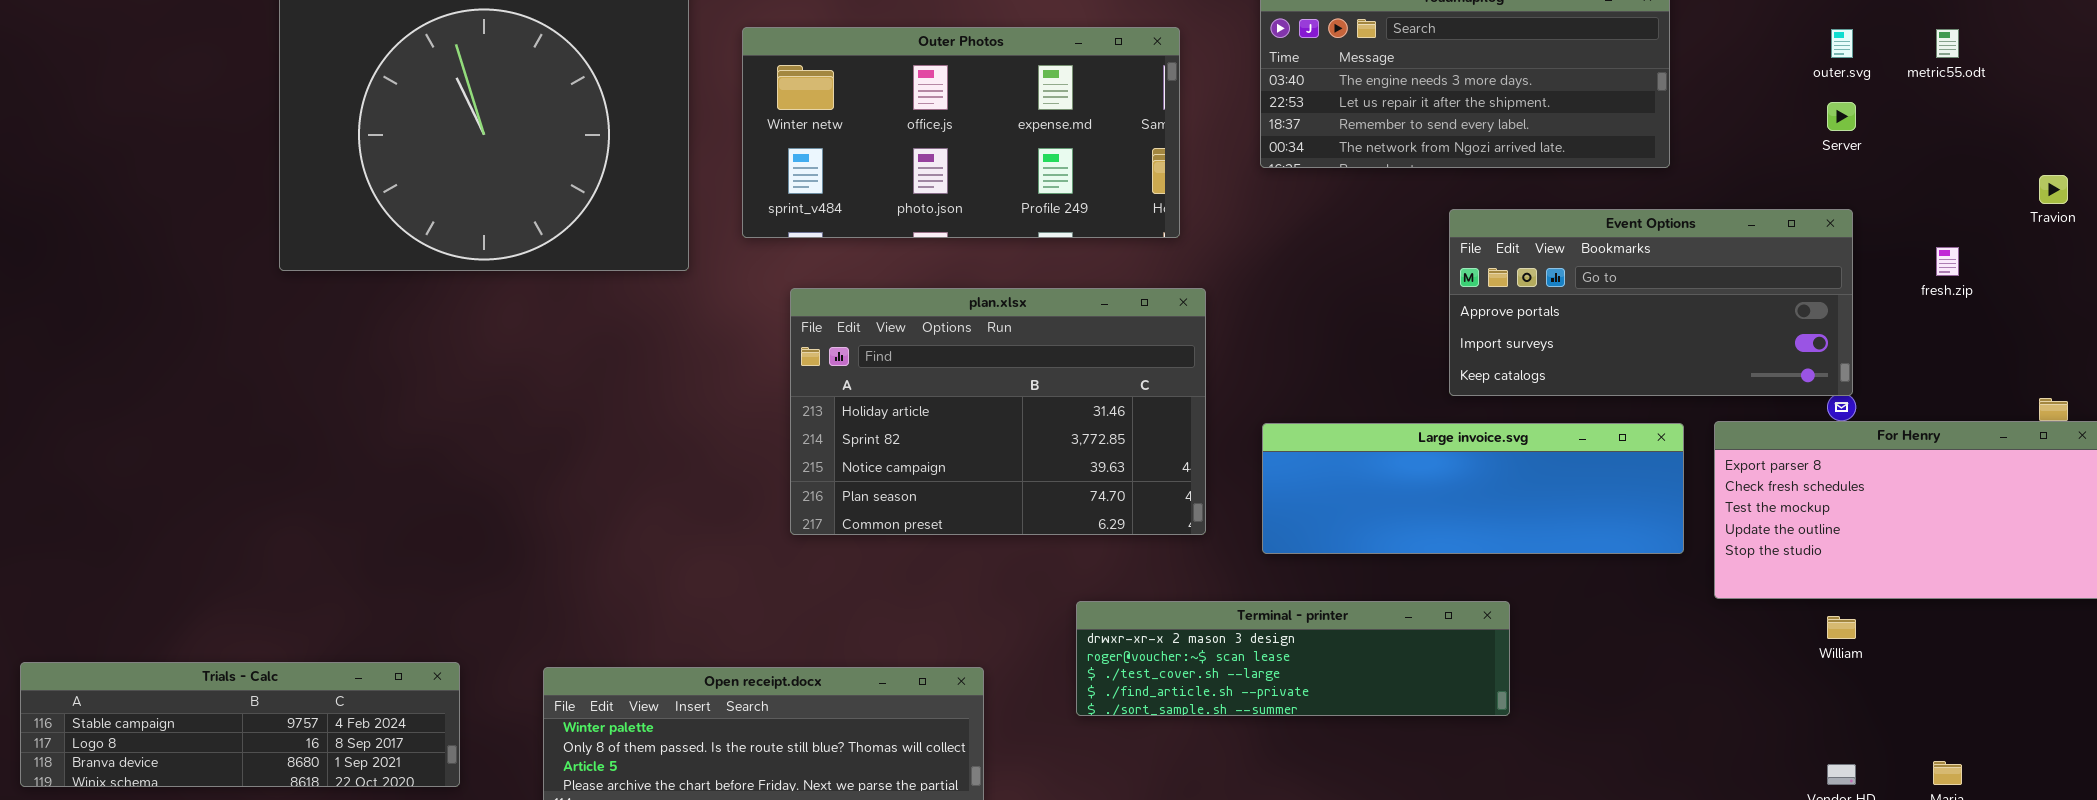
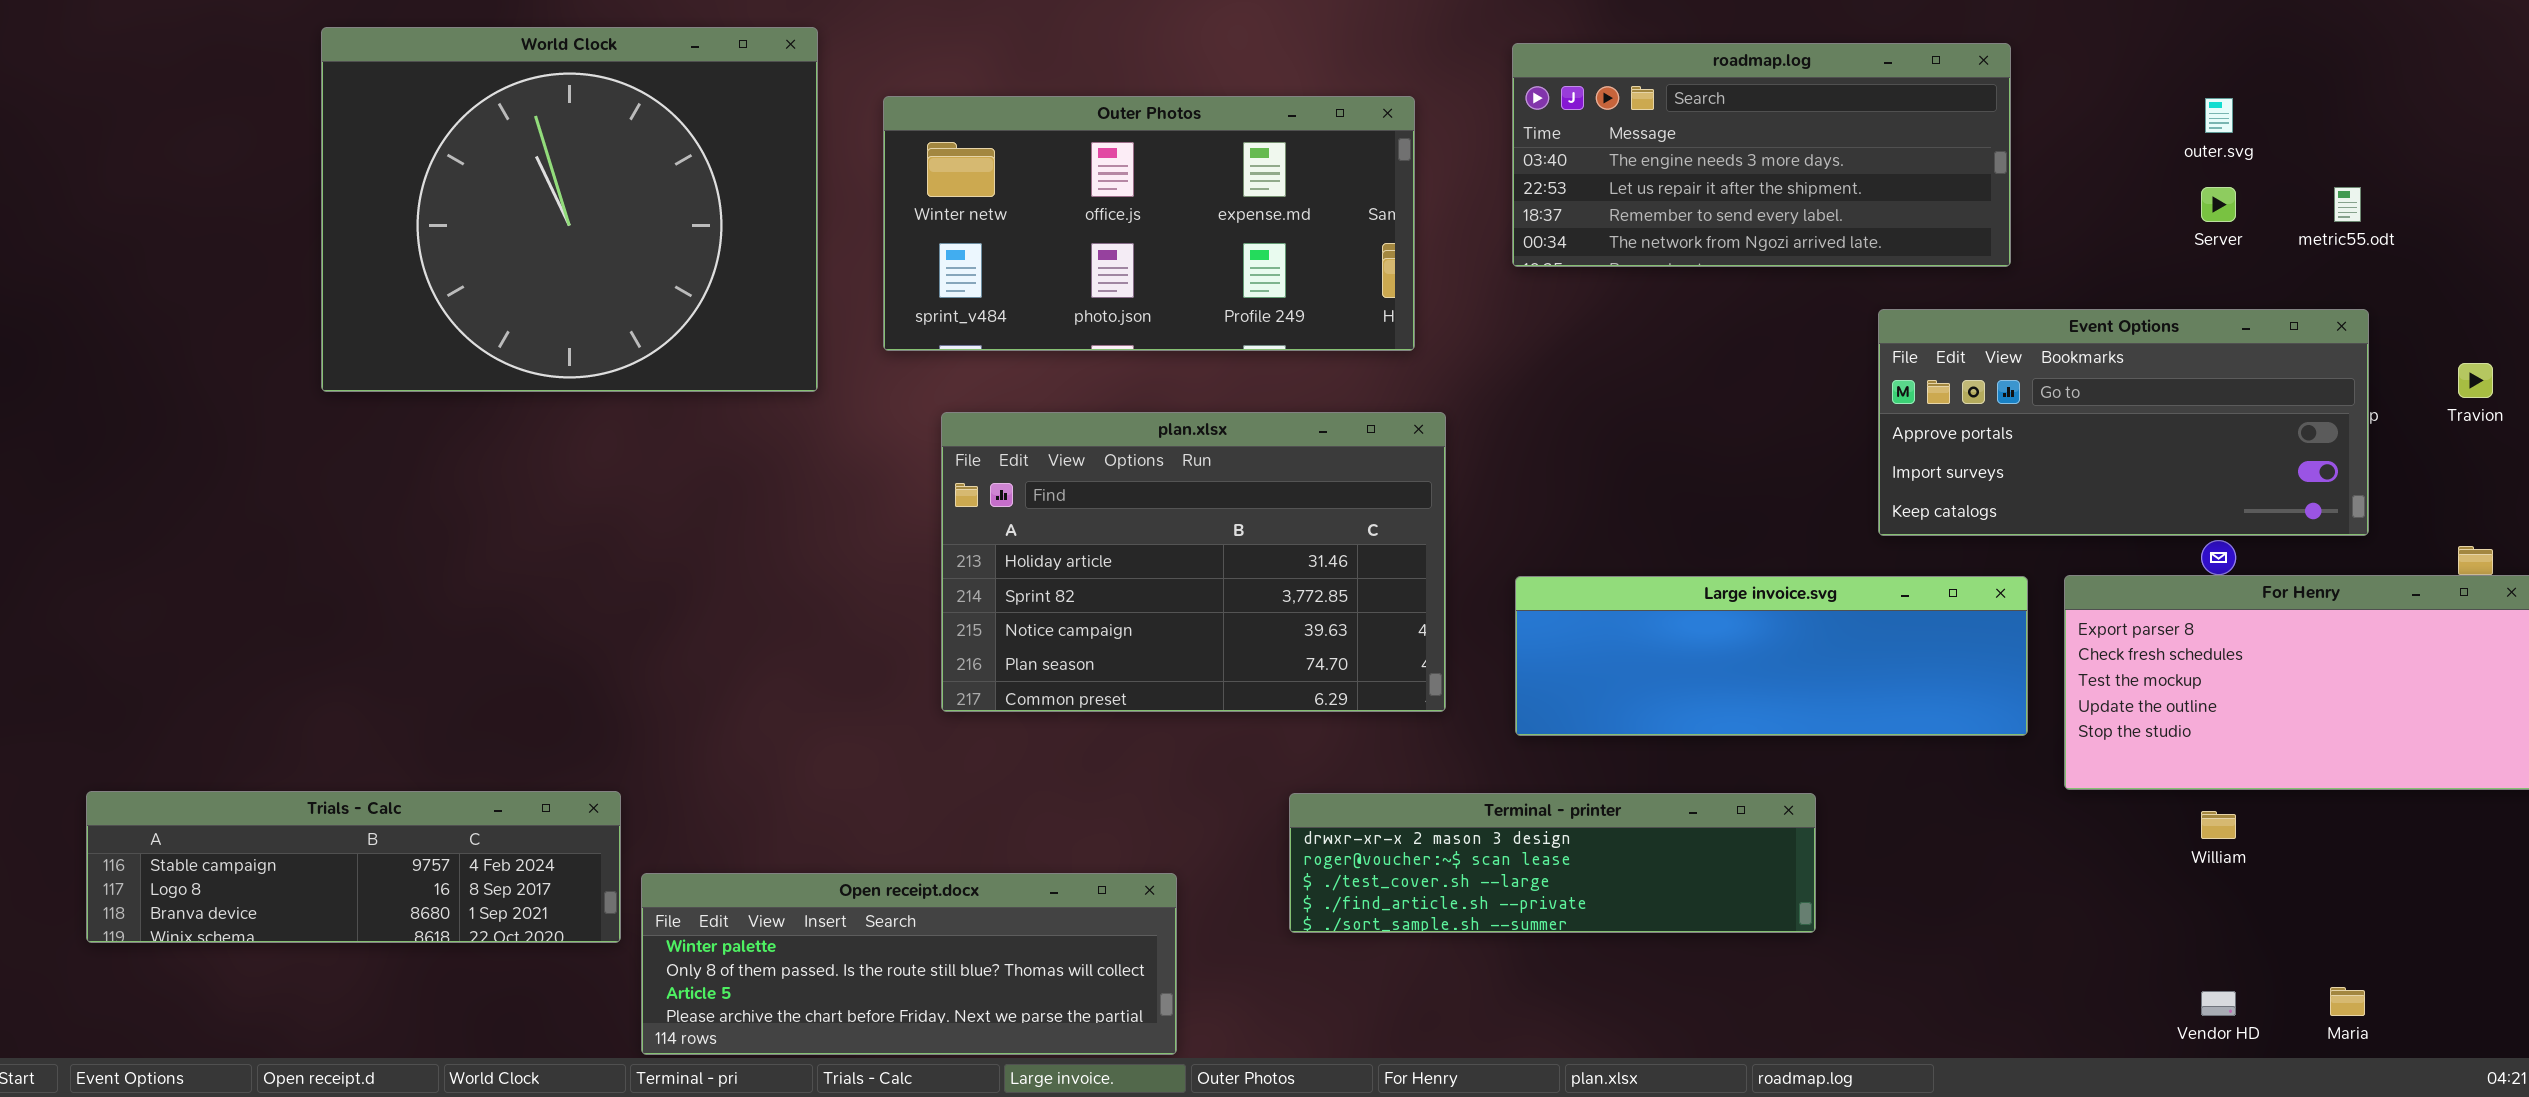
metric55.odt: [1936,29,1959,58] -> [2334,187,2361,222], moved
Travion: [2039,175,2068,204] -> [2458,363,2493,398], moved
Event Options: [1449,209,1853,396] -> [1878,309,2369,536], moved
Trials - Calc: [20,662,460,787] -> [86,791,621,943], moved

